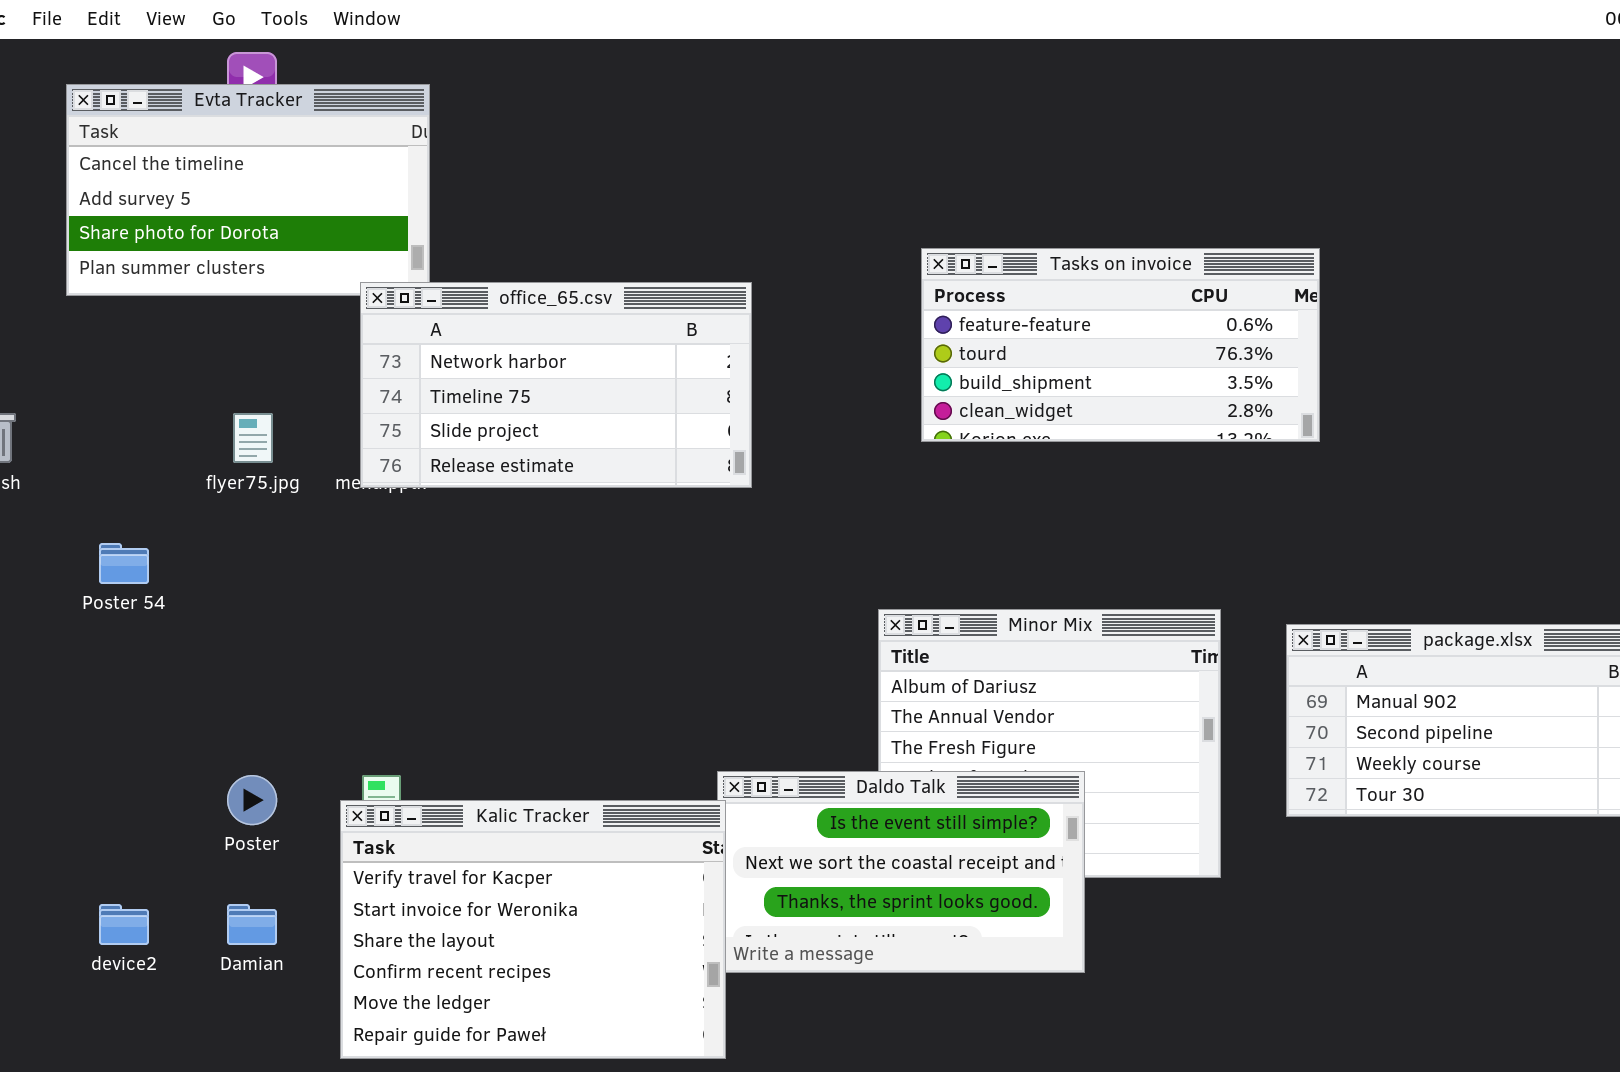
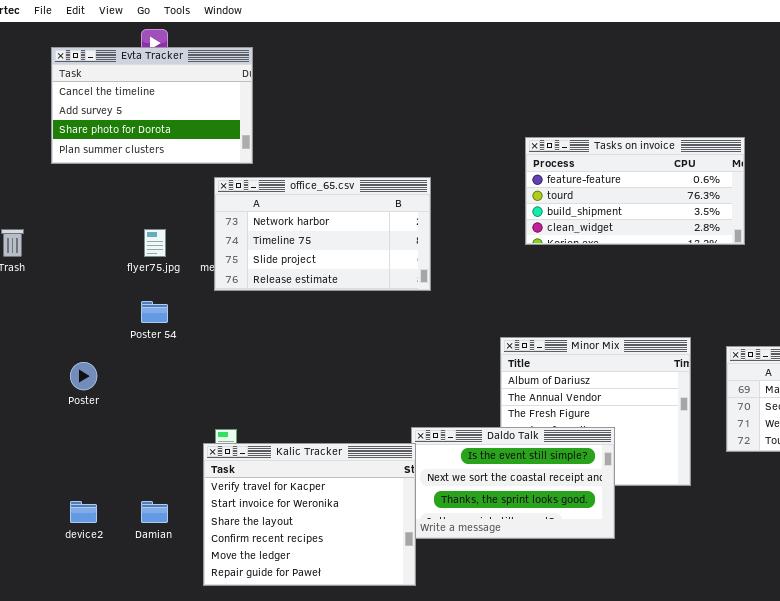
office_65.csv: [360,282,752,488] -> [214,177,431,291], moved
Poster 54: [99,543,149,584] -> [141,301,168,323], moved
Poster: [227,775,277,825] -> [70,362,97,390], moved

